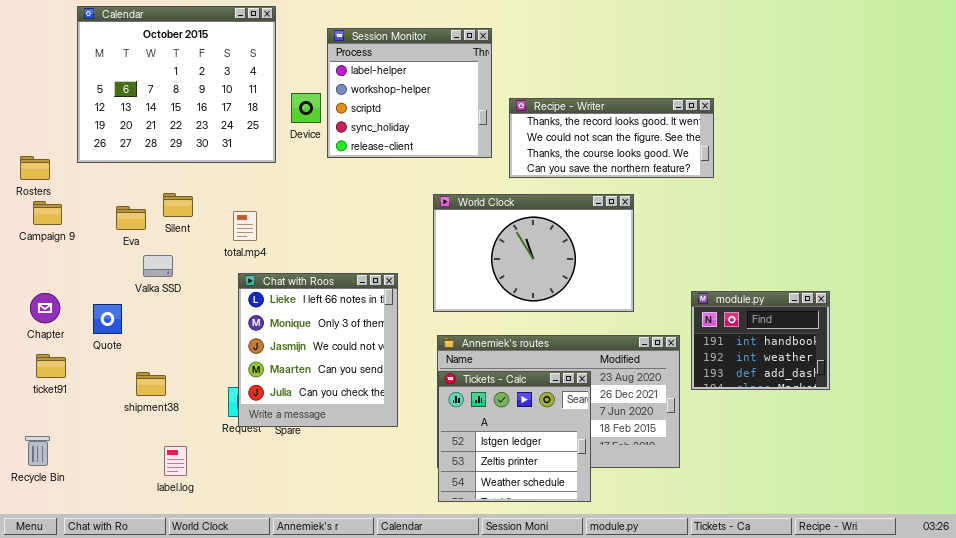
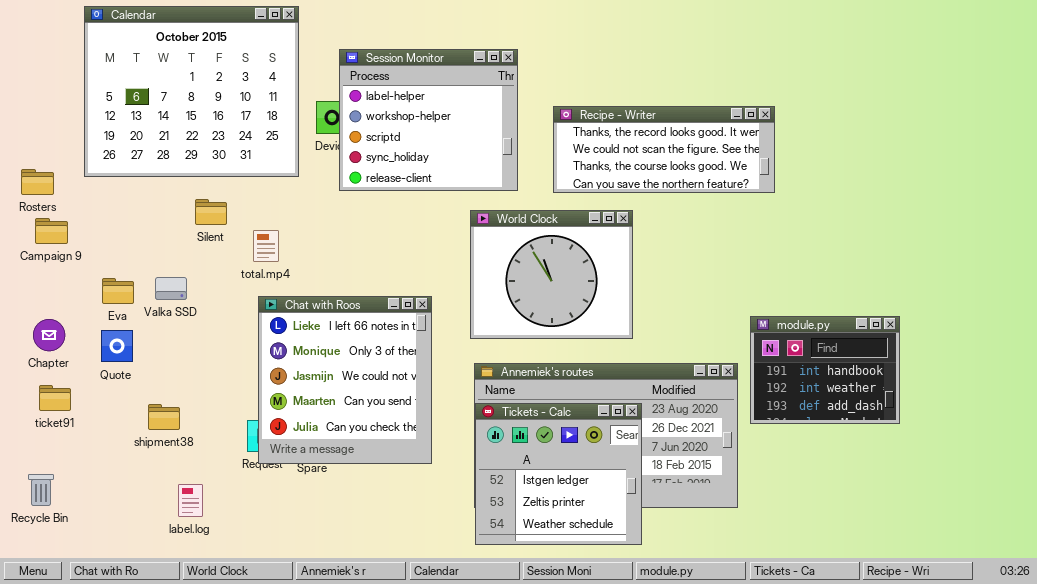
Session Monitor: [327,28,492,158] -> [339,49,518,191], moved
Silent: [163,193,193,217] -> [195,199,227,225], moved
World Clock: [433,194,634,312] -> [470,210,633,339], resized
Eva: [116,206,146,230] -> [102,278,134,304], moved

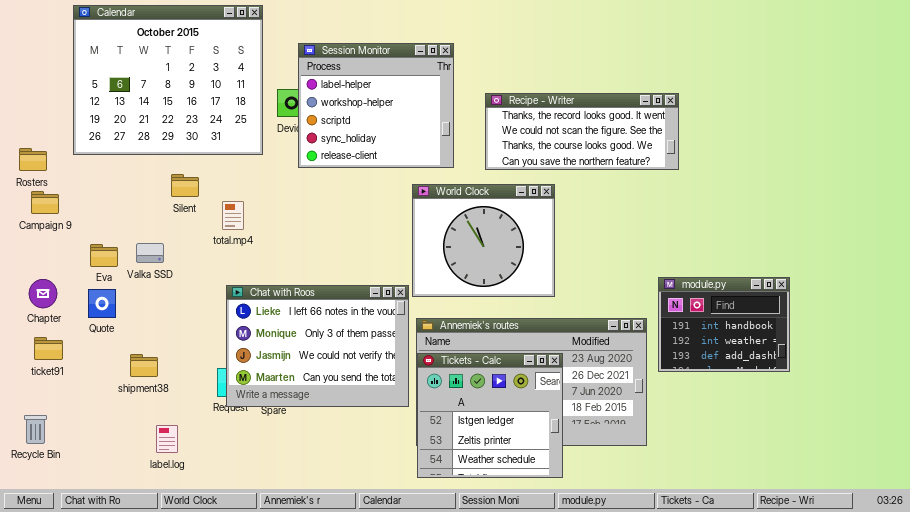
Chat with Roos: [258,296,432,464] -> [226,285,409,407], resized

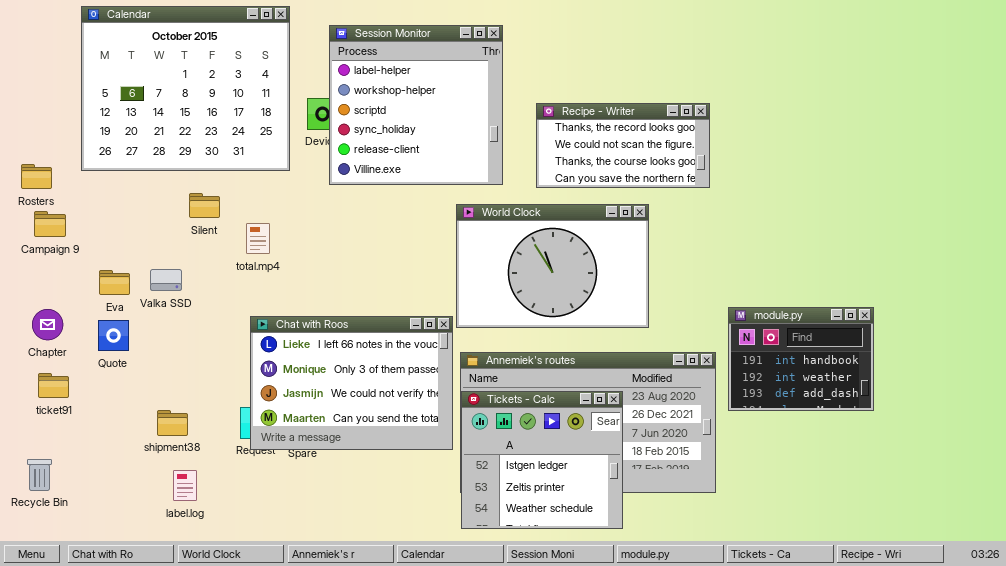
Session Monitor: [298,43,454,168] -> [329,25,503,185], resized
Recipe - Writer: [485,93,679,170] -> [536,103,710,188], resized
World Clock: [412,184,555,297] -> [456,204,649,328], resized
shipment38: [130,354,158,377] -> [157,410,188,436], moved

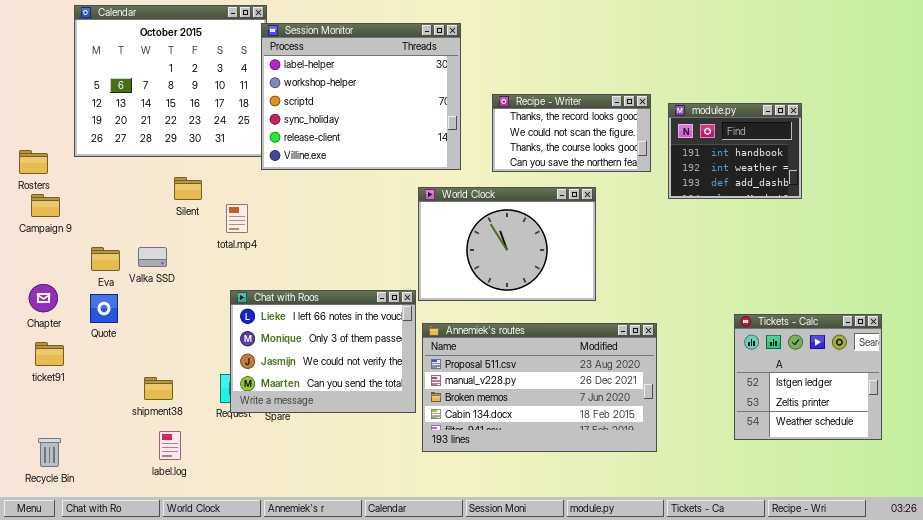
Session Monitor: [329,25,503,185] -> [261,23,461,170], resized
module.py: [728,307,874,411] -> [668,103,802,199], moved
Tickets - Calc: [461,391,623,529] -> [734,314,882,440], moved
Recycle Bin: [27,459,52,491] -> [38,438,61,467], moved

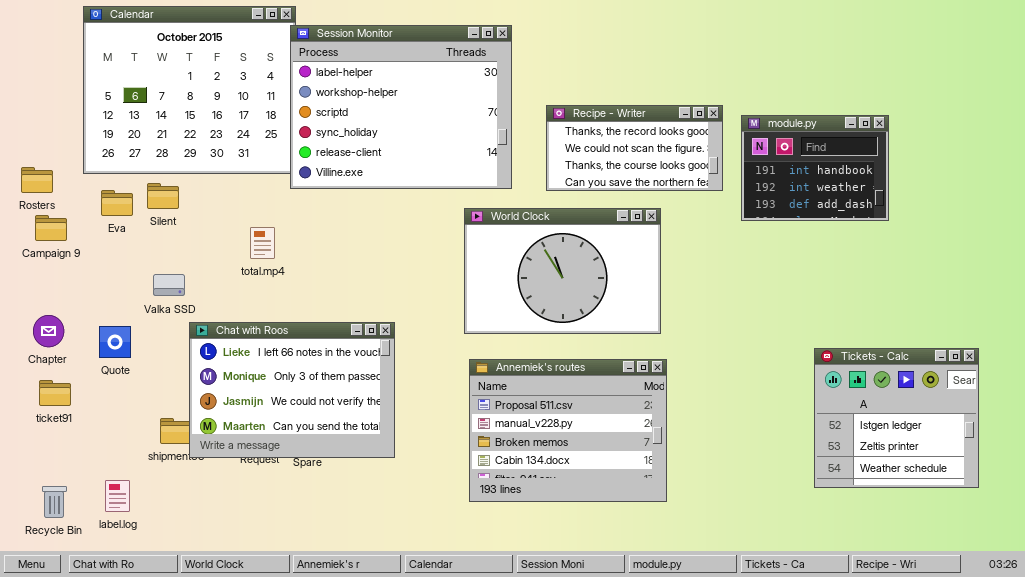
Silent: [174,177,202,200] -> [147,183,179,209], moved
Eva: [91,247,120,271] -> [101,190,133,216], moved
Chat with Roos: [230,290,416,413] -> [189,322,395,458], moved
Annemiek's routes: [422,323,657,452] -> [469,359,667,502], resized
label.log: [159,431,181,460] -> [105,480,130,512], moved

